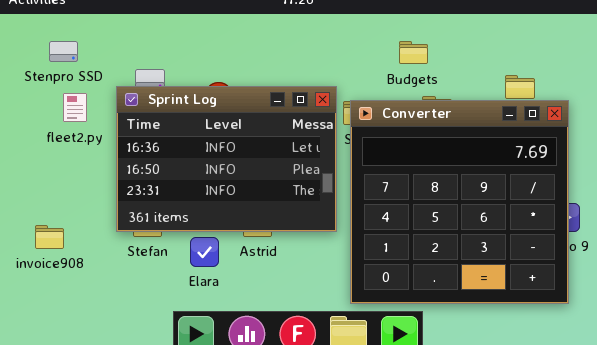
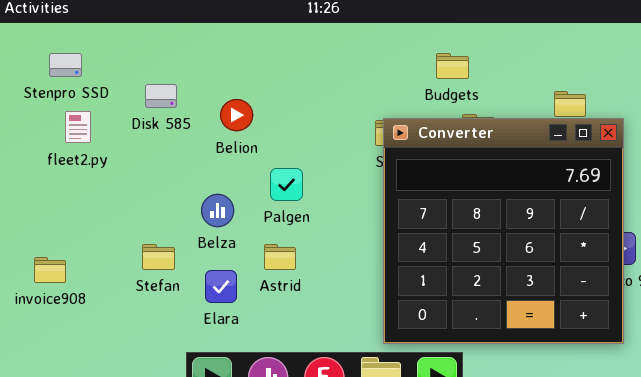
Sprint Log: [116,86,337,232] -> none, closed

